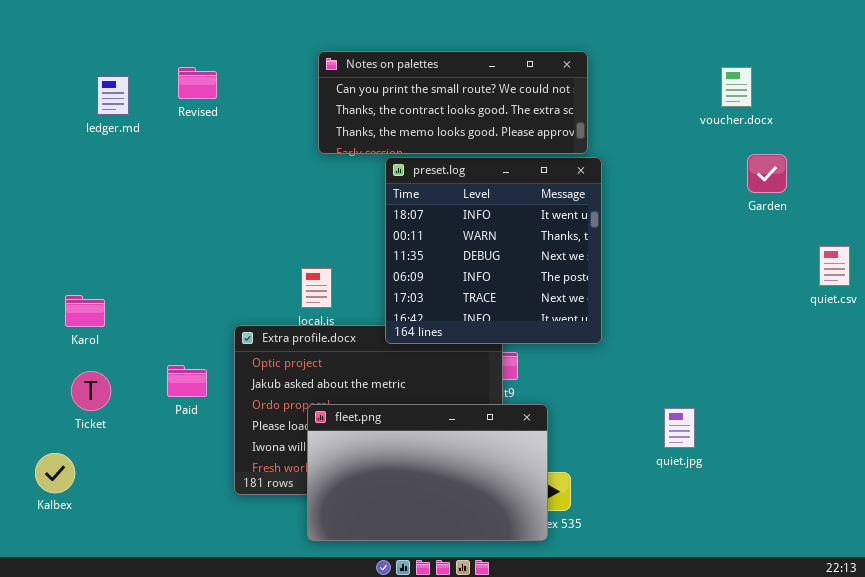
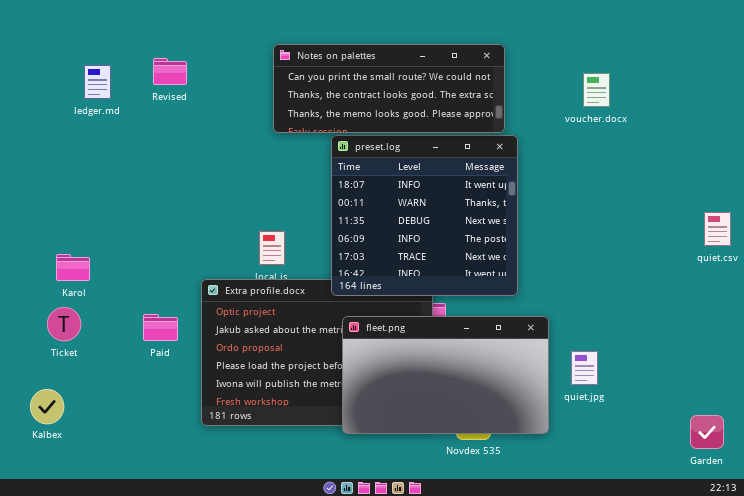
voucher.docx: [721,67,752,107] -> [583,73,610,107], moved
Garden: [747,154,787,193] -> [690,415,724,449], moved
Ticket: [71,371,111,411] -> [47,307,81,341], moved
fleet.png: [307,404,548,541] -> [342,316,549,434], moved

